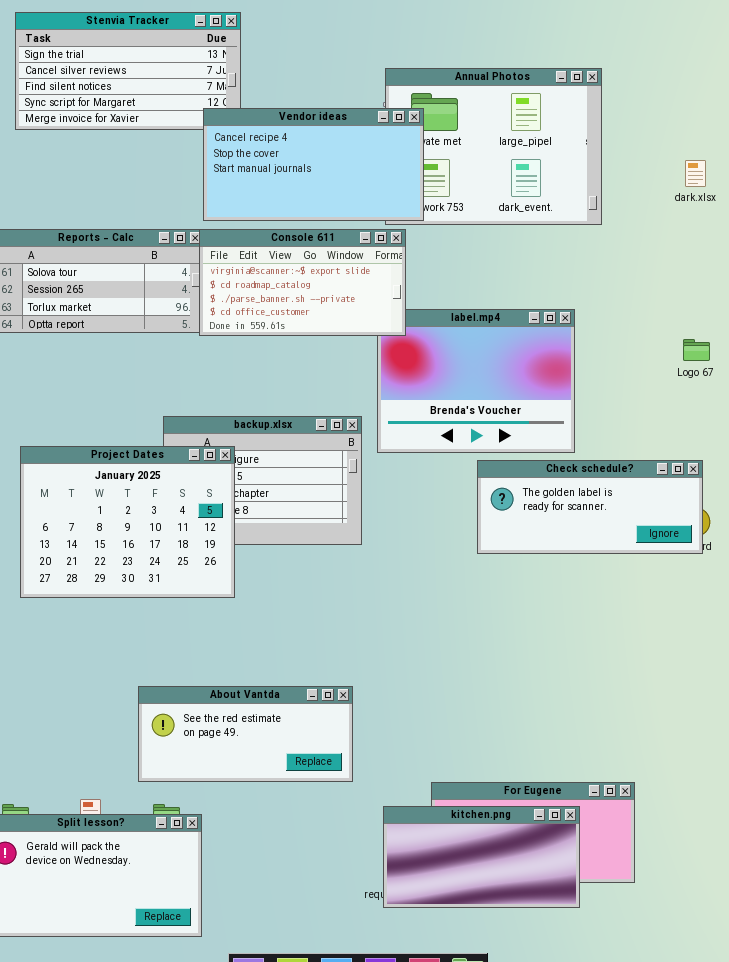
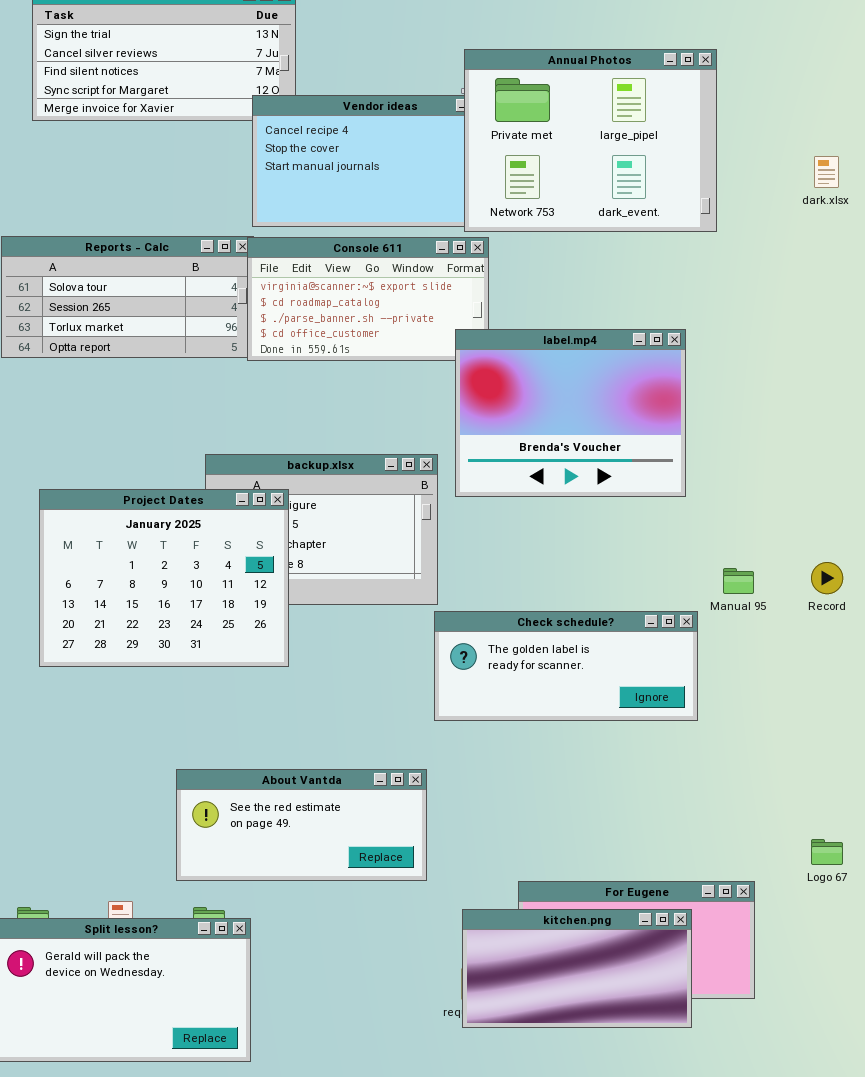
Annual Photos: [385,68,602,225] -> [464,49,717,232], raised
label.mp4: [377,309,575,453] -> [455,329,686,497], raised
Logo 67: [683,339,710,361] -> [811,839,843,865], moved
Check schedule?: [477,460,703,554] -> [434,611,698,721], moved

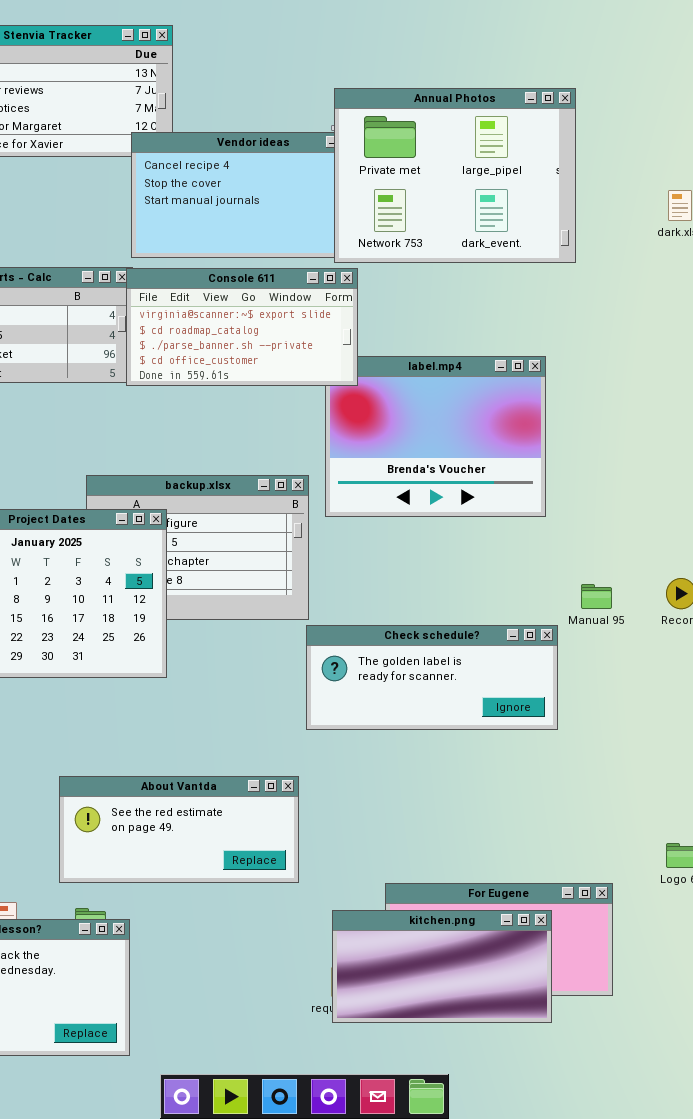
Console 611: [247,237,489,361] -> [126,268,358,386], raised

